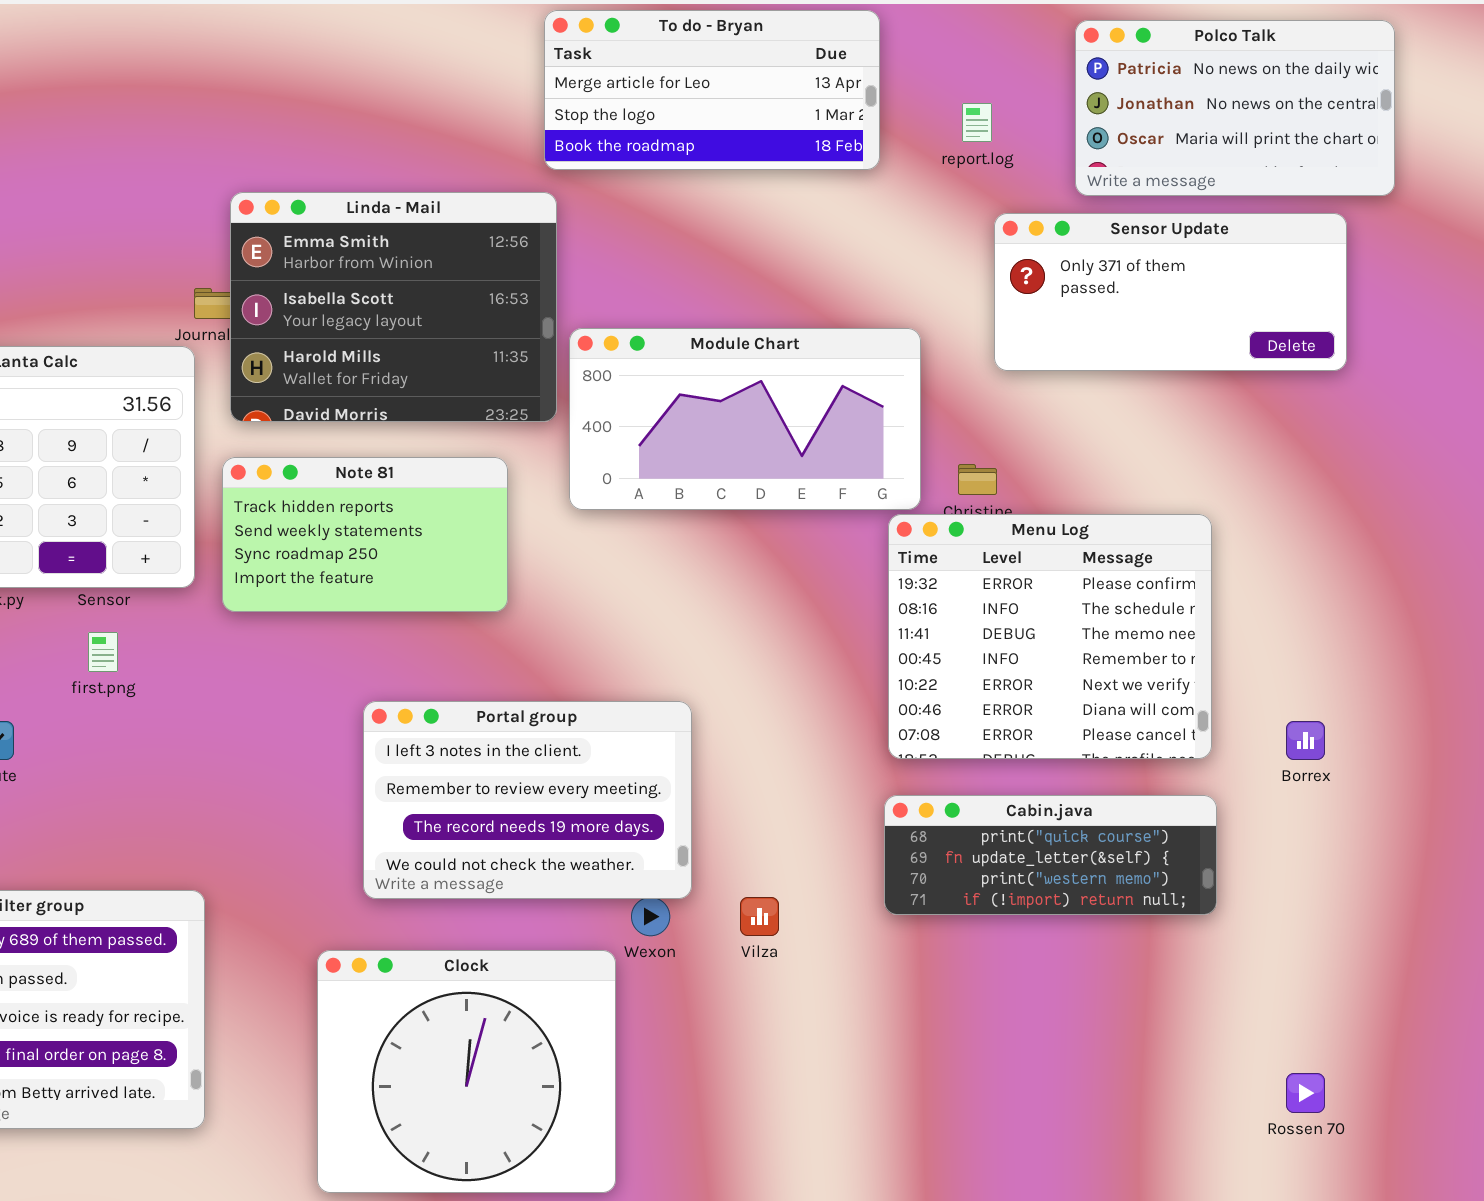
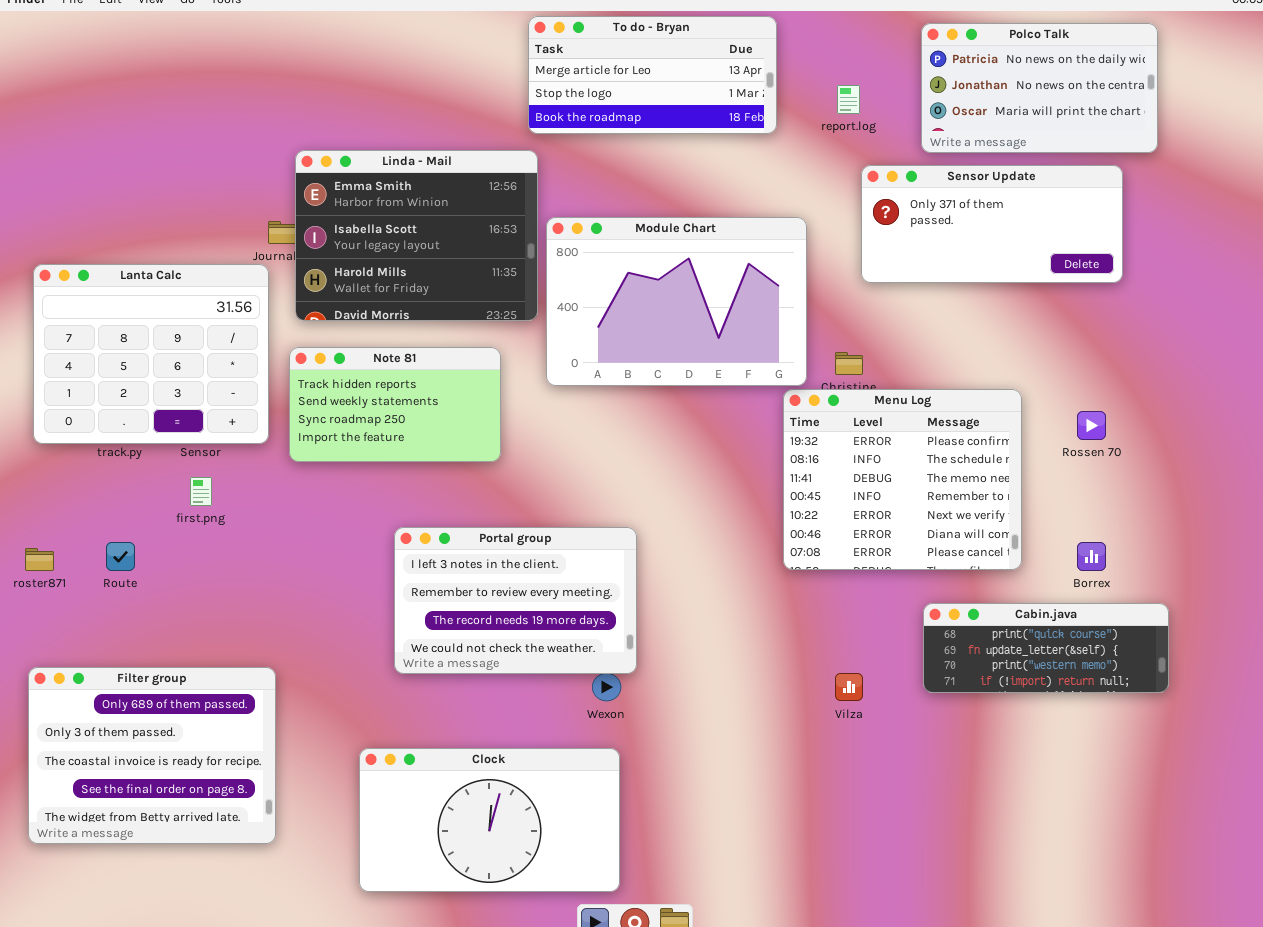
Module Chart: [569,328,921,510] -> [546,217,807,386], resized
Cabin.java: [884,795,1217,915] -> [923,603,1169,693], moved
Vilza: [740,897,779,936] -> [835,673,863,701], moved
Clock: [317,950,616,1193] -> [359,748,620,892], resized
Rossen 70: [1286,1073,1325,1113] -> [1077,411,1106,440], moved

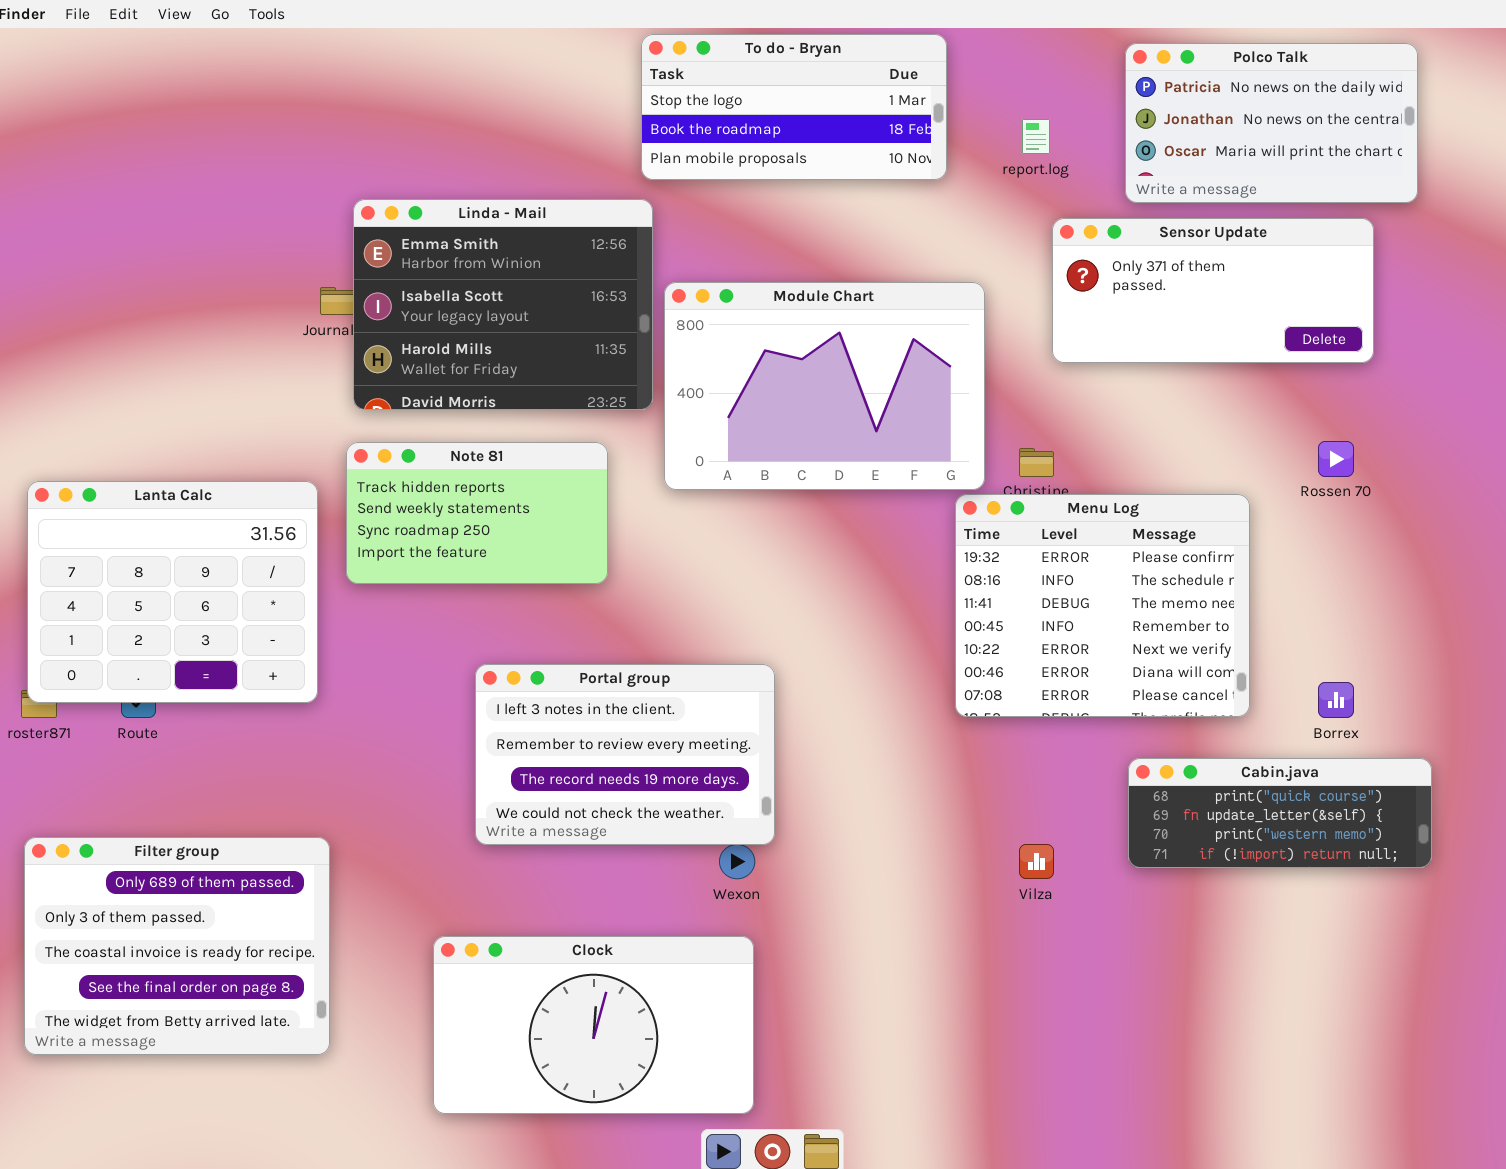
To do - Bryan: [528,16,777,134] -> [641,34,947,180], scrolled down 1 row
Lanta Calc: [33,264,269,444] -> [27,481,318,703], moved
Rossen 70: [1077,411,1106,440] -> [1318,441,1354,477], moved

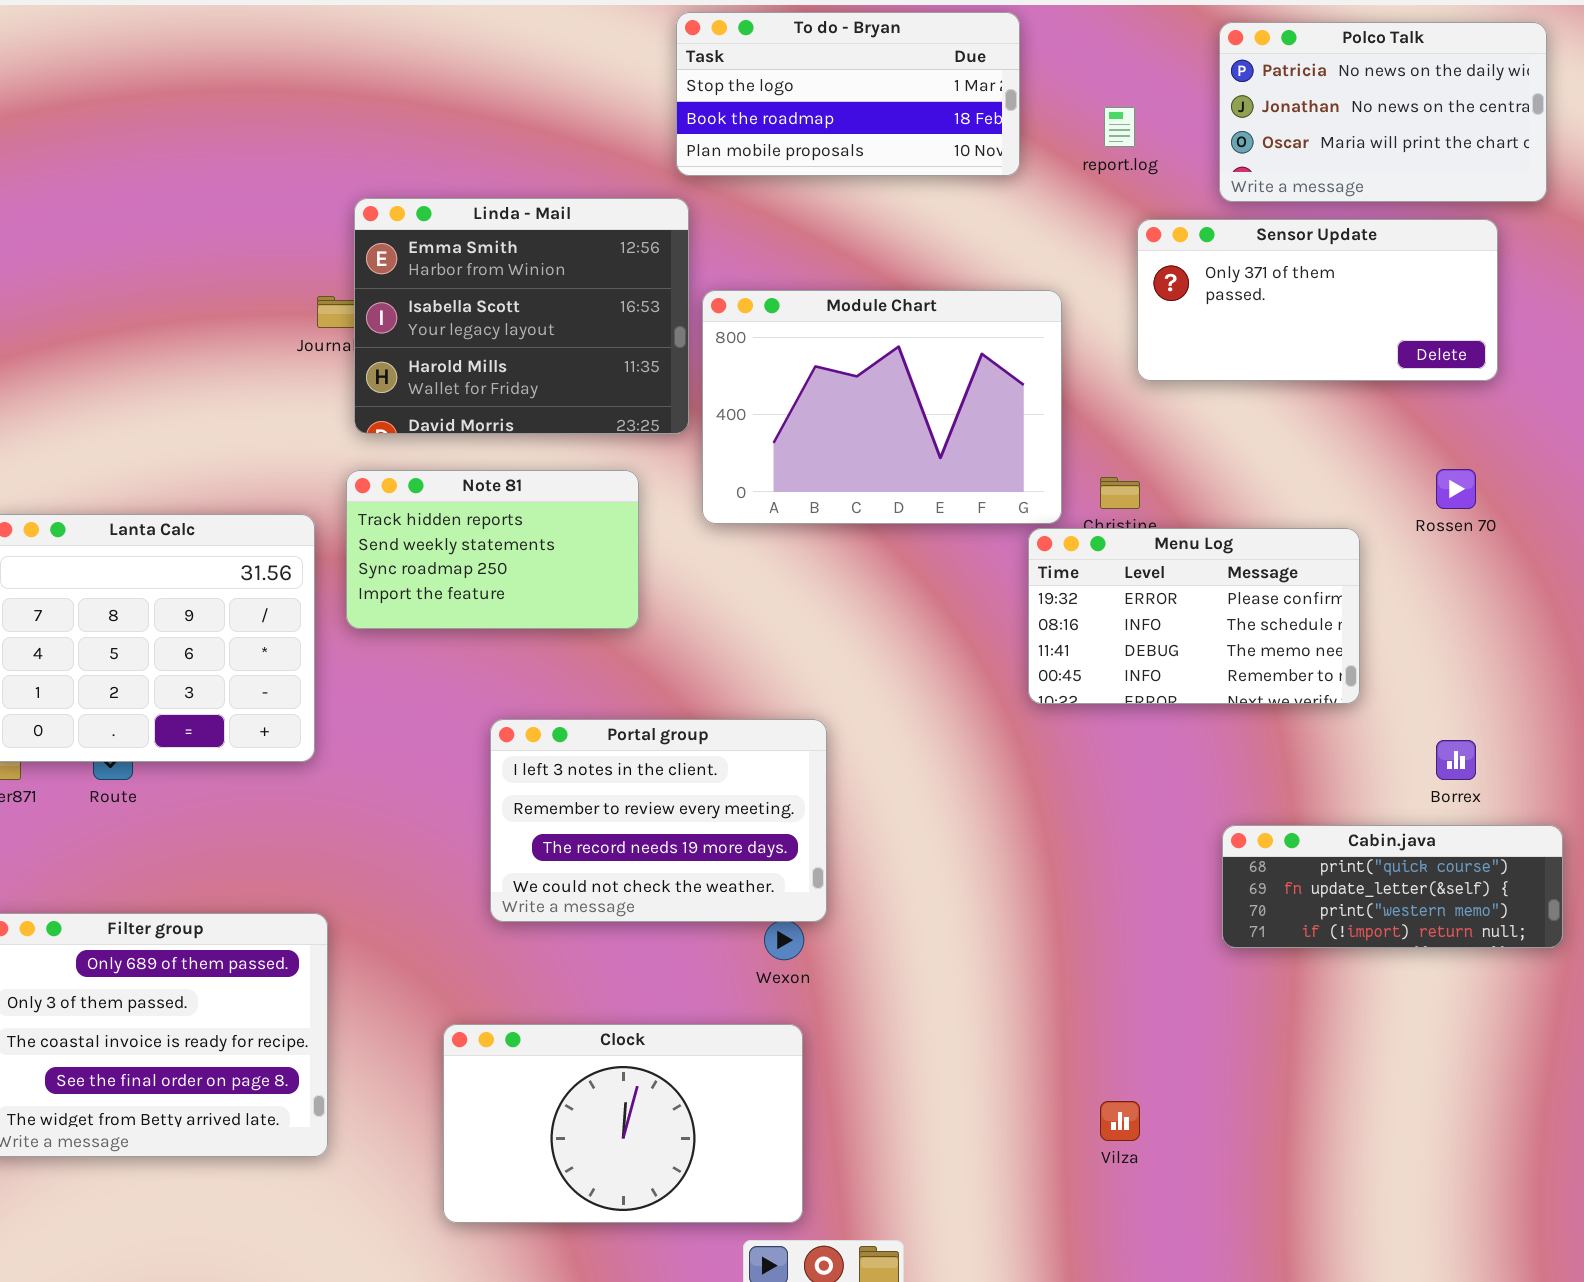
Menu Log: [955,494,1250,717] -> [1028,528,1360,704], resized
Vilza: [1019,844,1054,879] -> [1100,1101,1140,1141], moved

